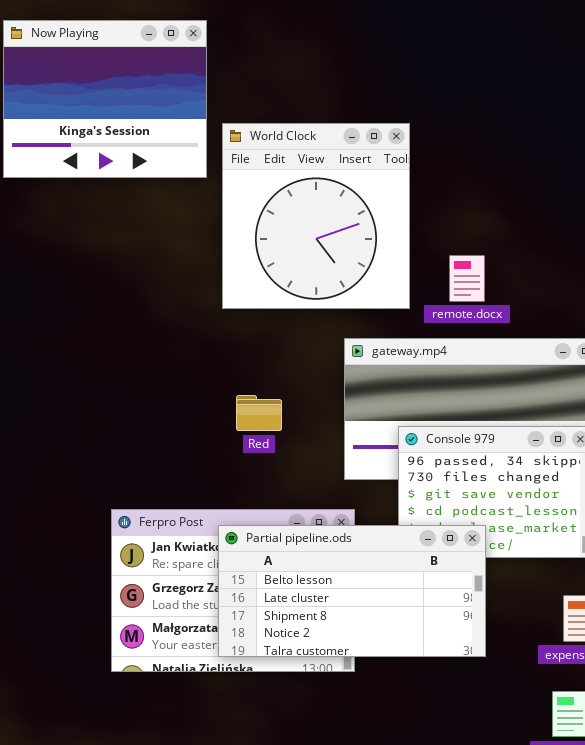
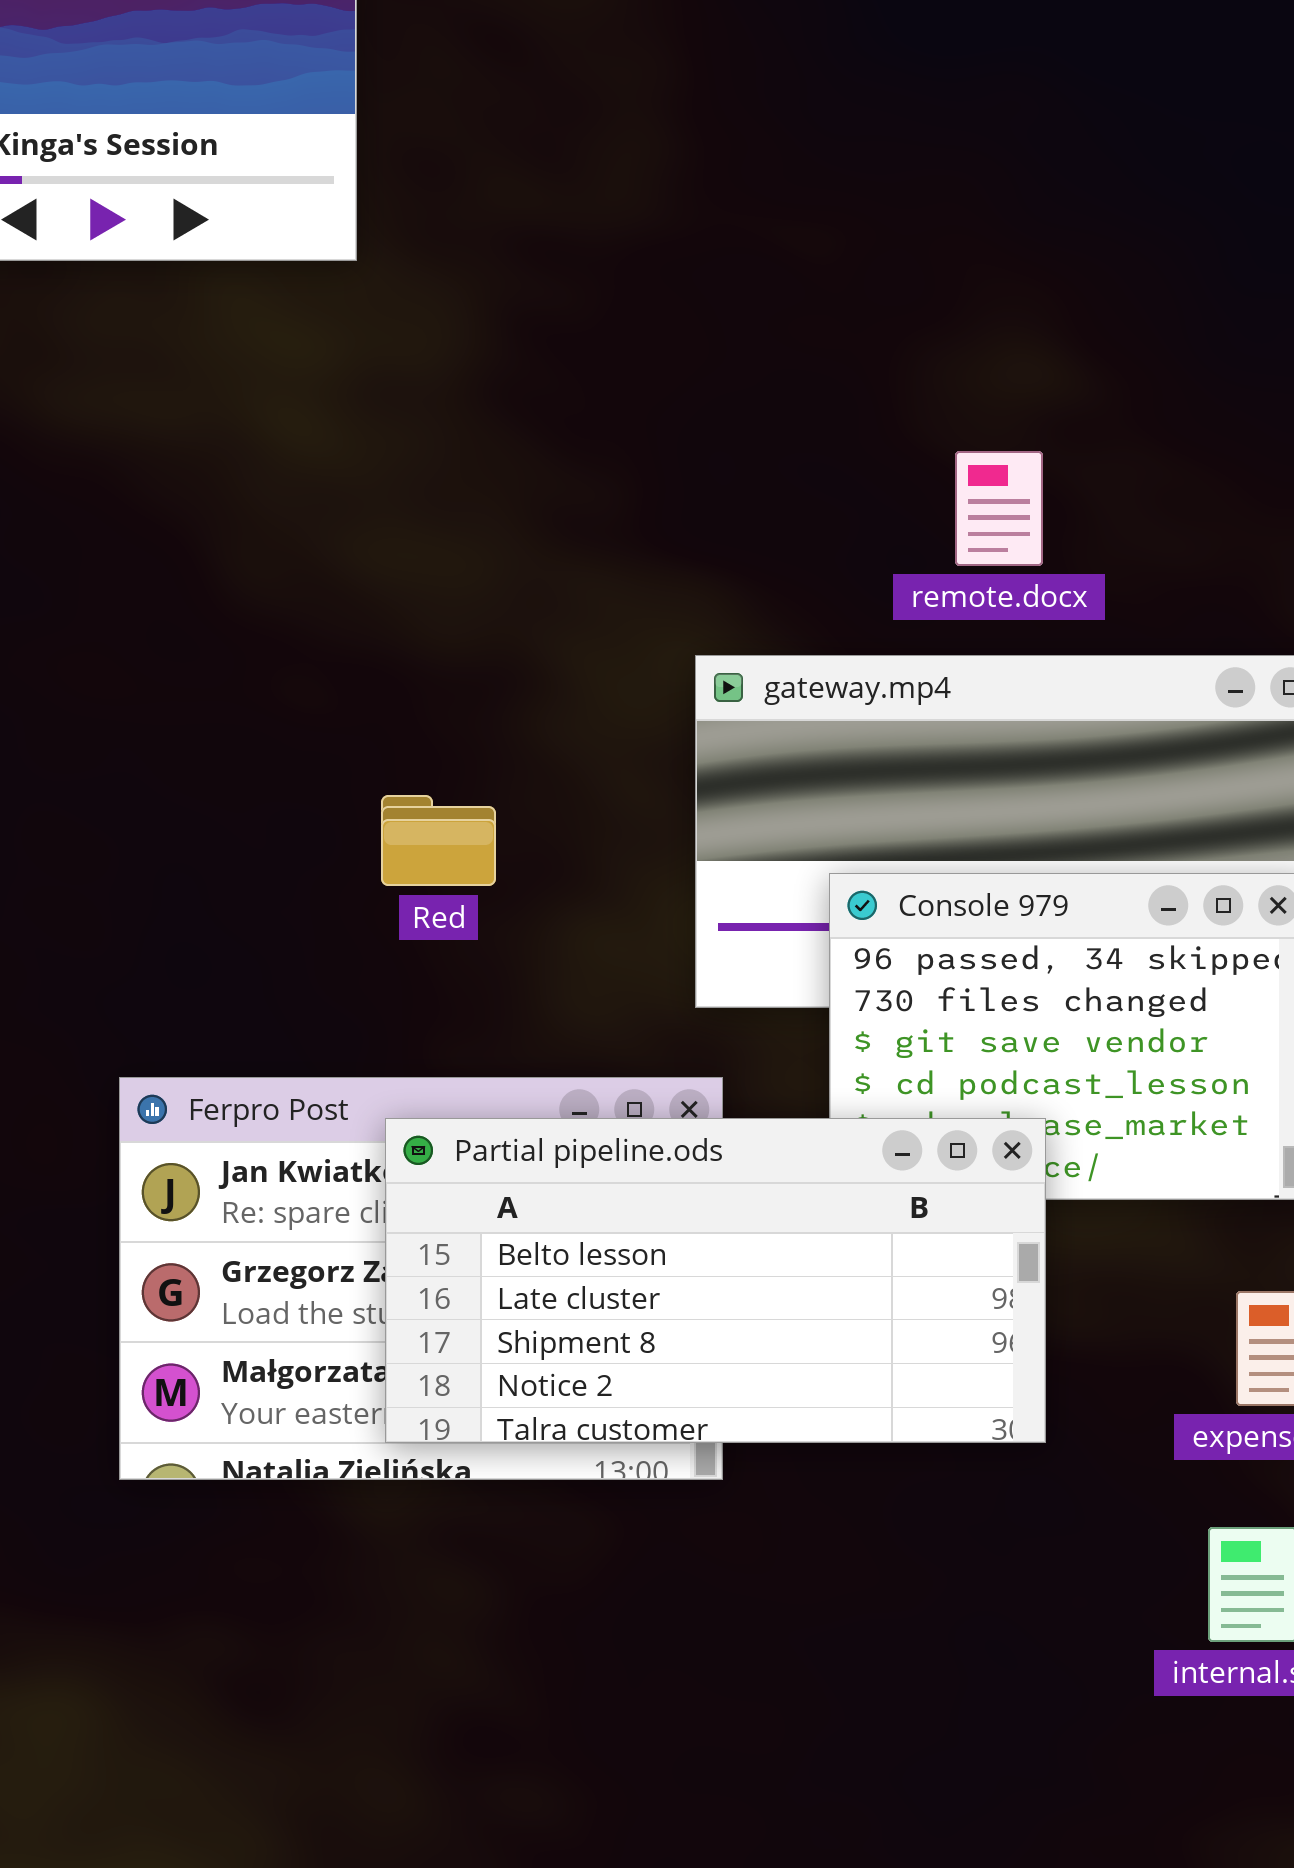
World Clock: [222,123,410,309] -> none, closed
Red: [236,395,282,431] -> [381,795,496,886], moved

